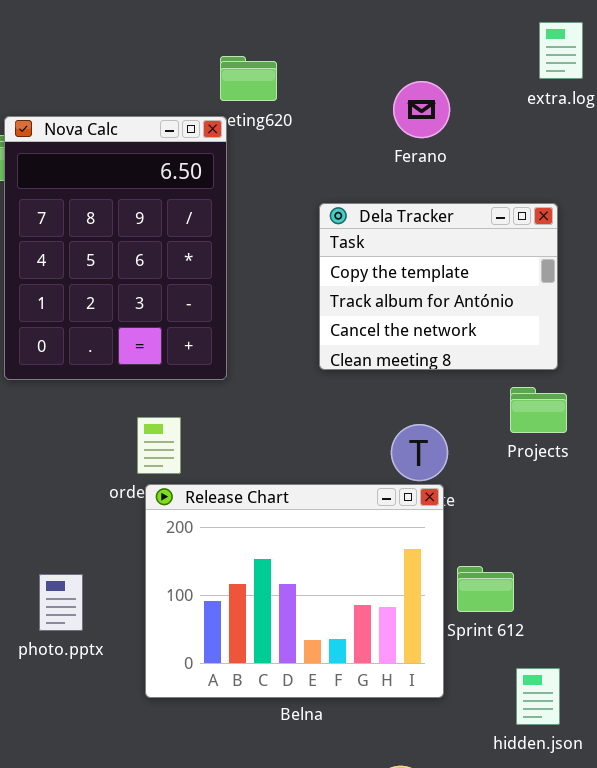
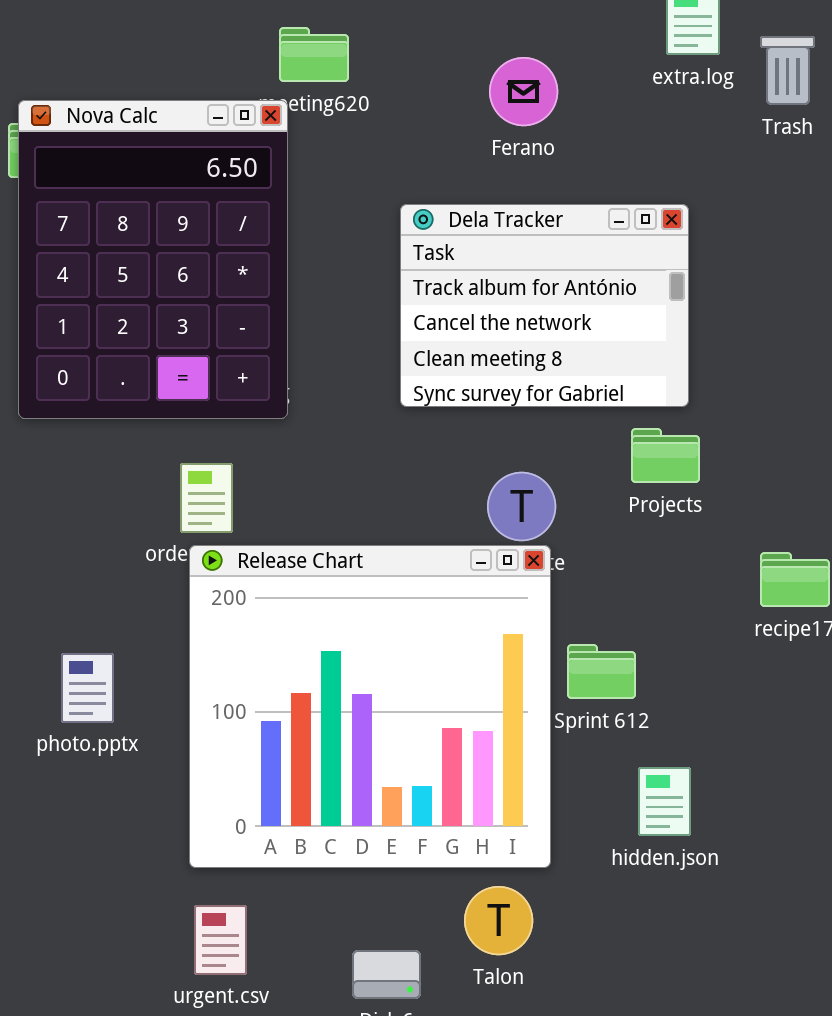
Dela Tracker: [319,203,558,370] -> [400,204,689,407], scrolled down 1 row
Release Chart: [145,484,444,698] -> [189,545,551,868], resized

